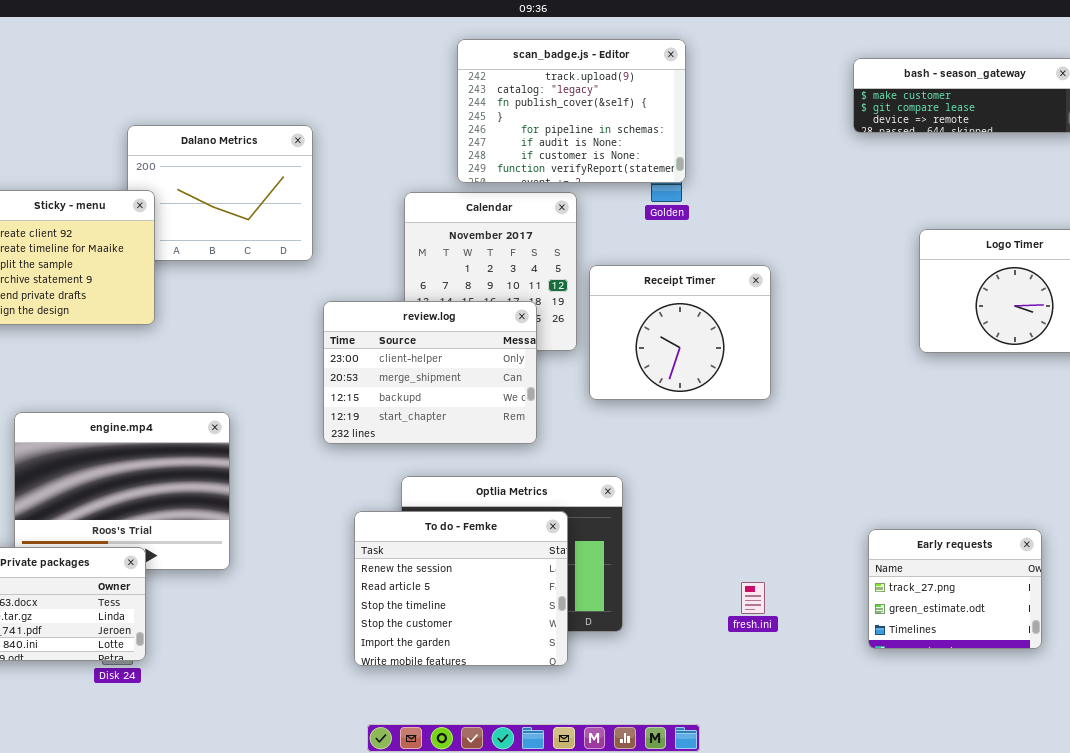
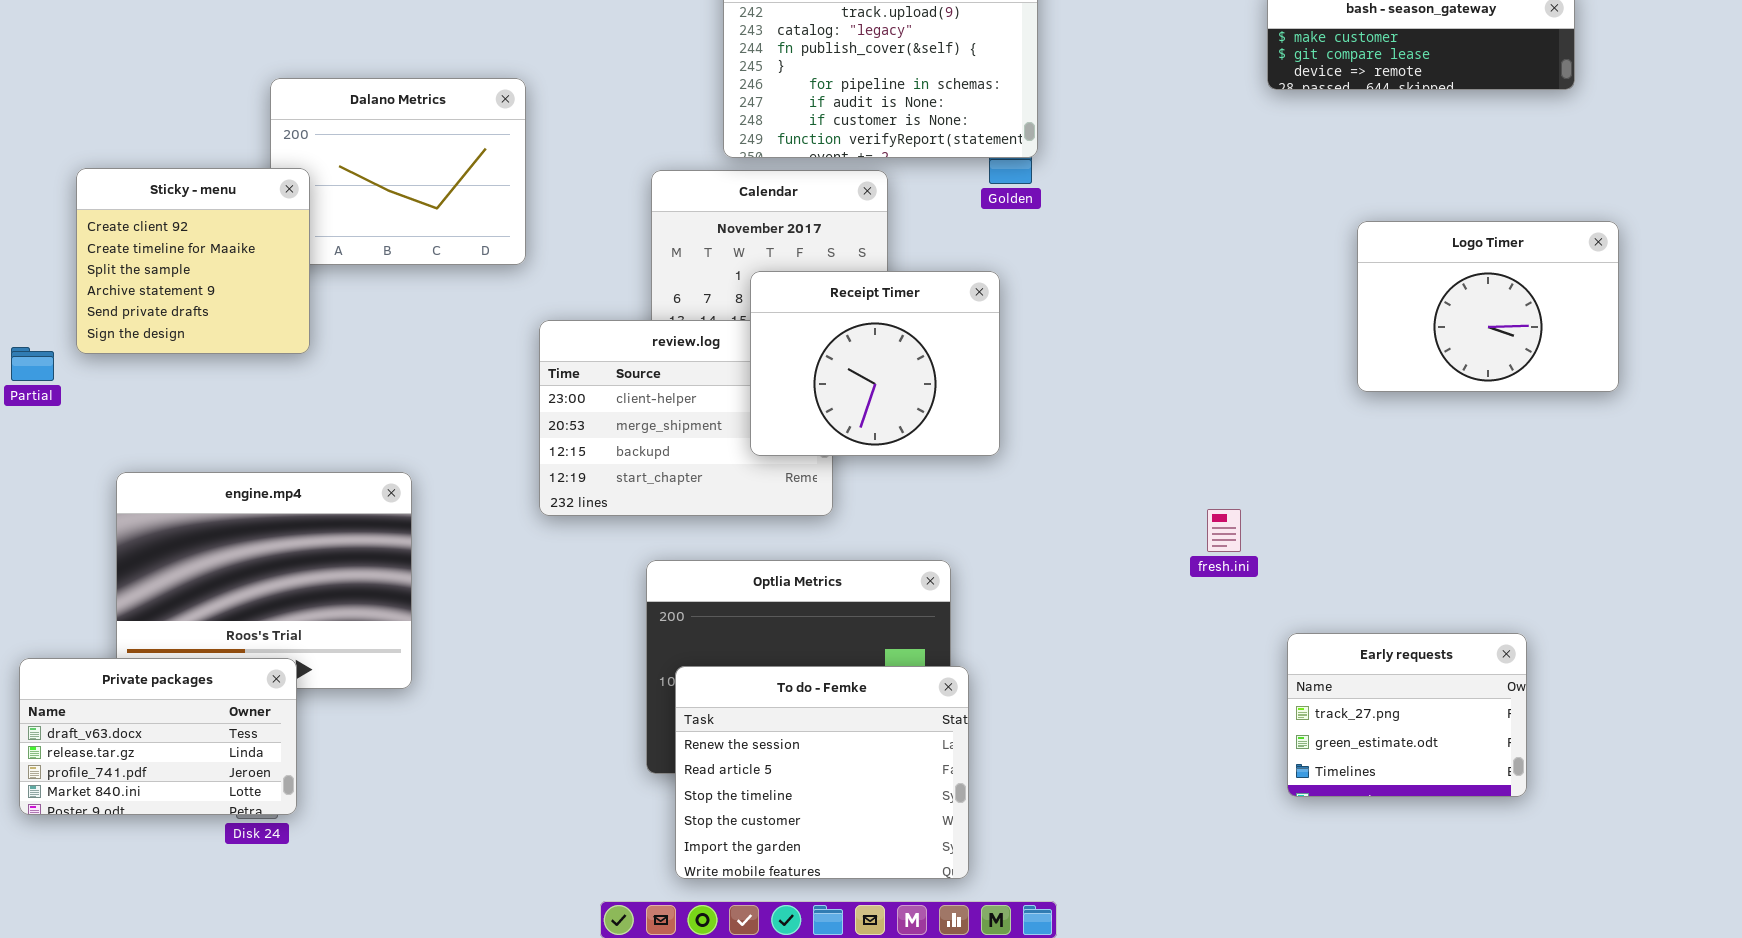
Receipt Timer: [589,265,771,400] -> [750,271,1000,456], moved
To do - Femke: [354,511,568,666] -> [675,666,969,879], moved
fresh.ini: [741,582,765,614] -> [1207,509,1241,552], moved

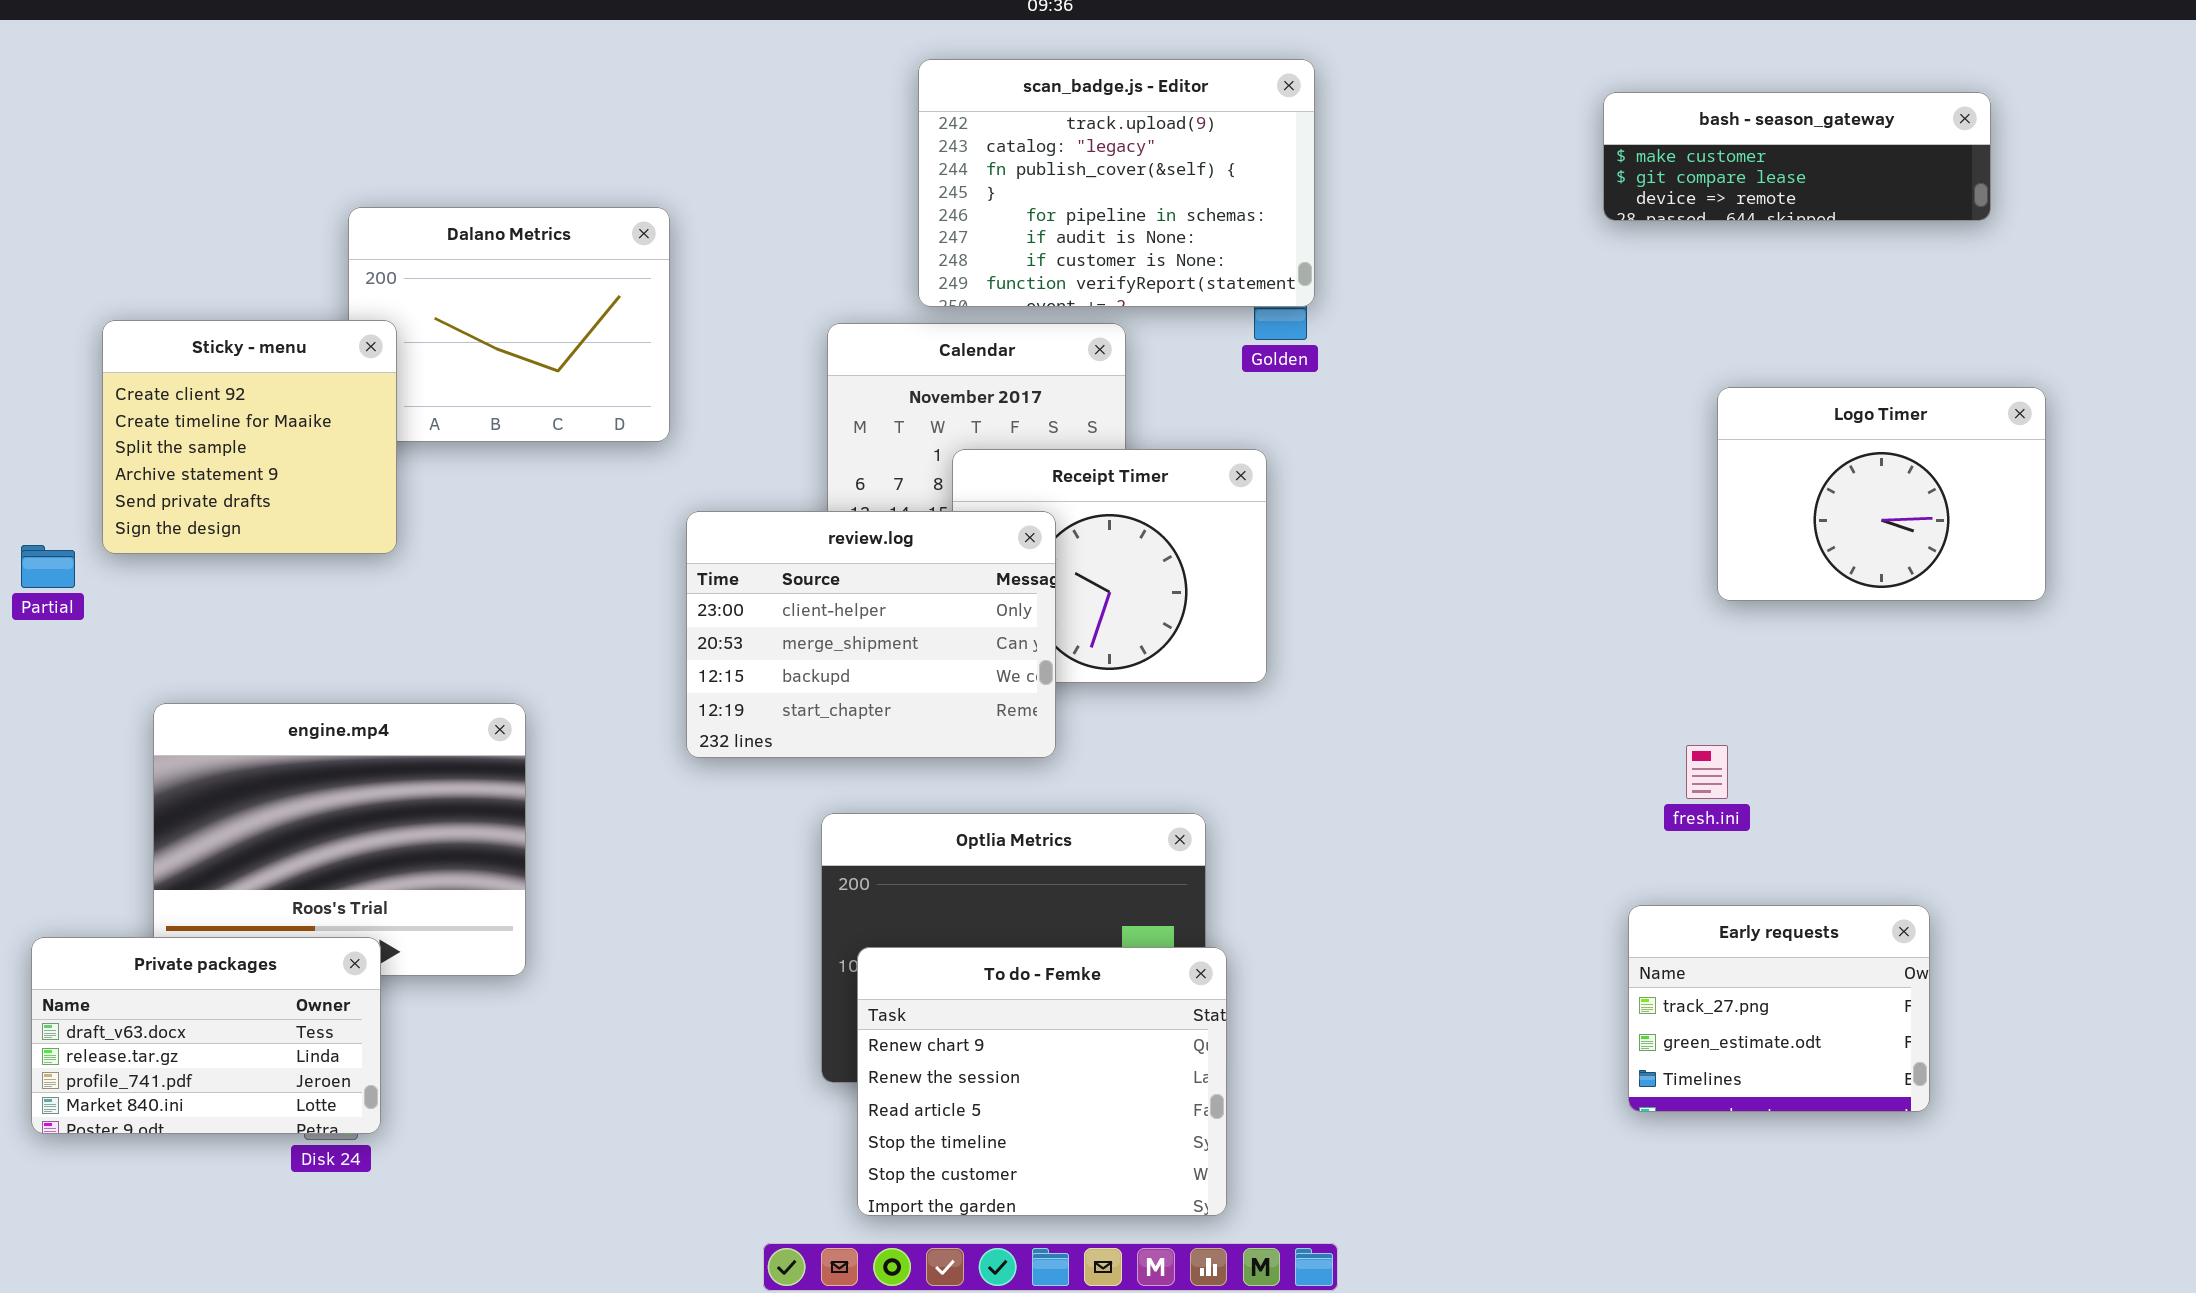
review.log: [539,320,833,516] -> [686,511,1056,758], raised
fresh.ini: [1207,509,1241,552] -> [1686,745,1728,799], moved
To do - Femke: [675,666,969,879] -> [857,947,1227,1216], scrolled up 1 row

